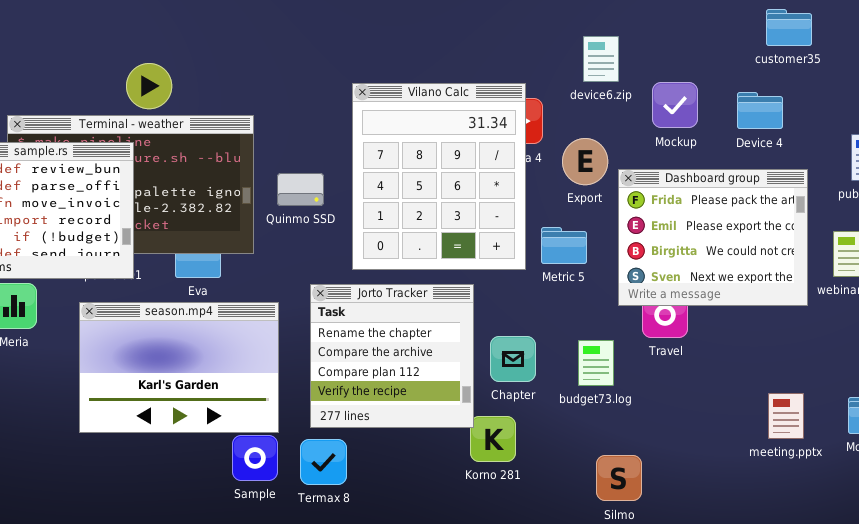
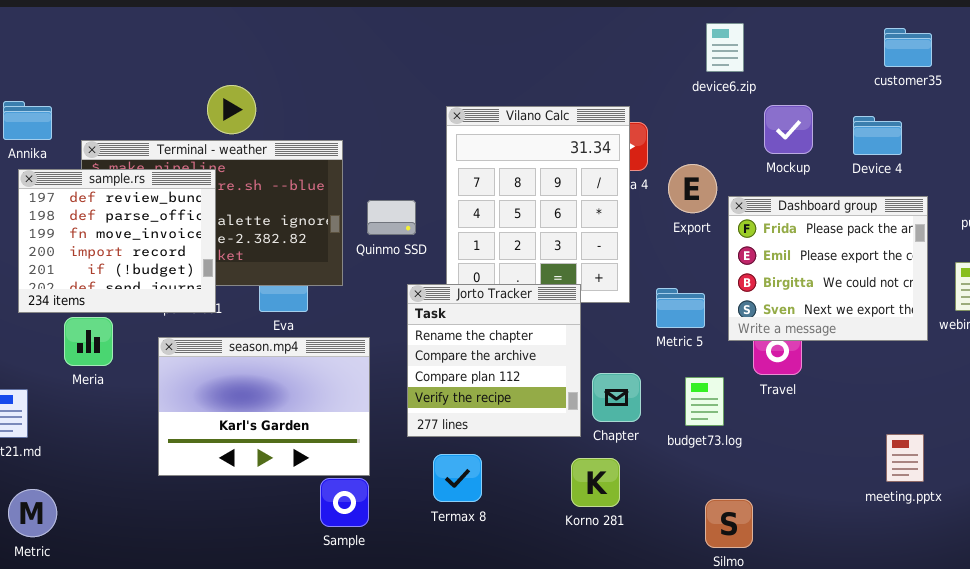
device6.zip: [583,36,619,82] -> [706,23,744,72], moved
Metric 5: [541,227,587,264] -> [656,288,705,328], moved
Jorto Tracker: [310,284,474,428] -> [407,284,581,437], moved
Termax 8: [300,439,347,485] -> [433,454,482,502], moved

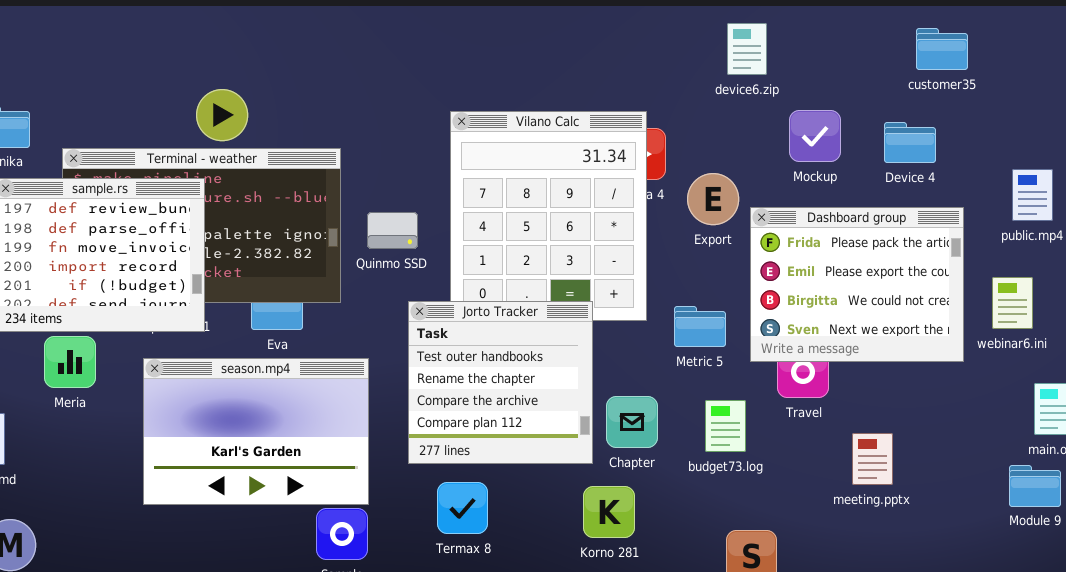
Jorto Tracker: [407,284,581,437] -> [408,301,593,464], scrolled up 1 row
meeting.pptx: [886,434,924,482] -> [852,433,893,485], moved

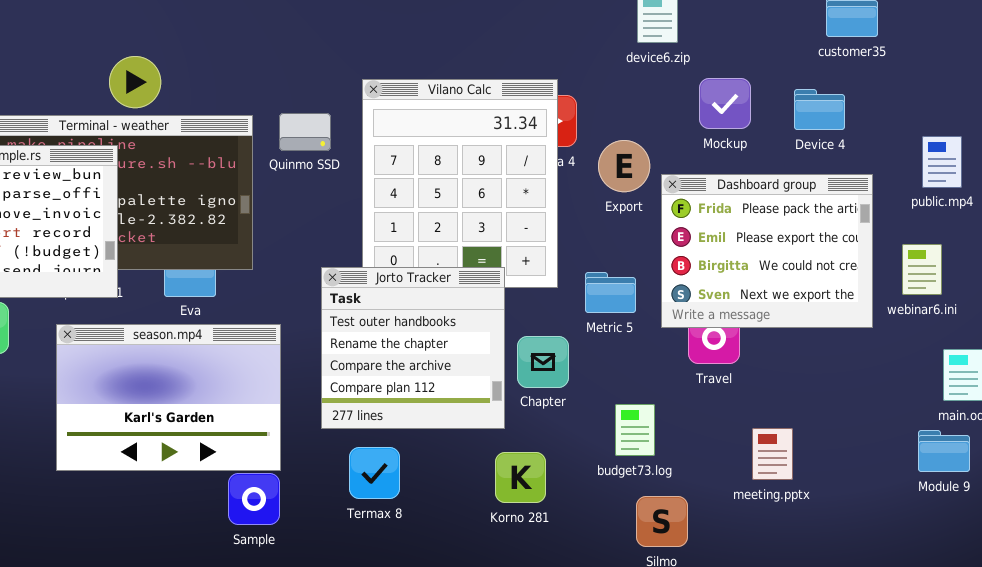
Quinmo SSD: [367,212,418,249] -> [279,113,331,151], moved
Chapter: [606,396,658,448] -> [517,336,569,388], moved
budget73.log: [705,400,746,452] -> [615,404,655,456], moved
meeting.pptx: [852,433,893,485] -> [752,428,793,480], moved

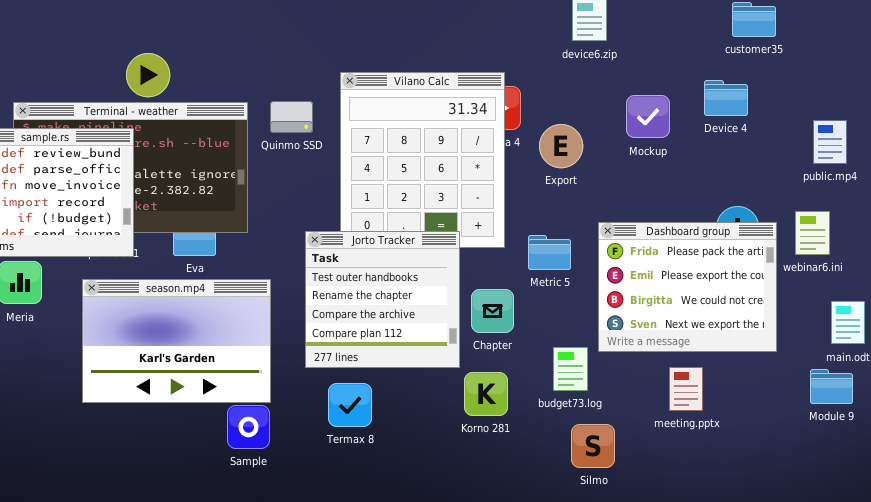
Mockup: [699,78,751,129] -> [626,95,670,138], moved
Dashboard group: [661,174,873,328] -> [598,222,777,352], moved
Korno 281: [495,452,546,503] -> [464,372,508,416], moved

